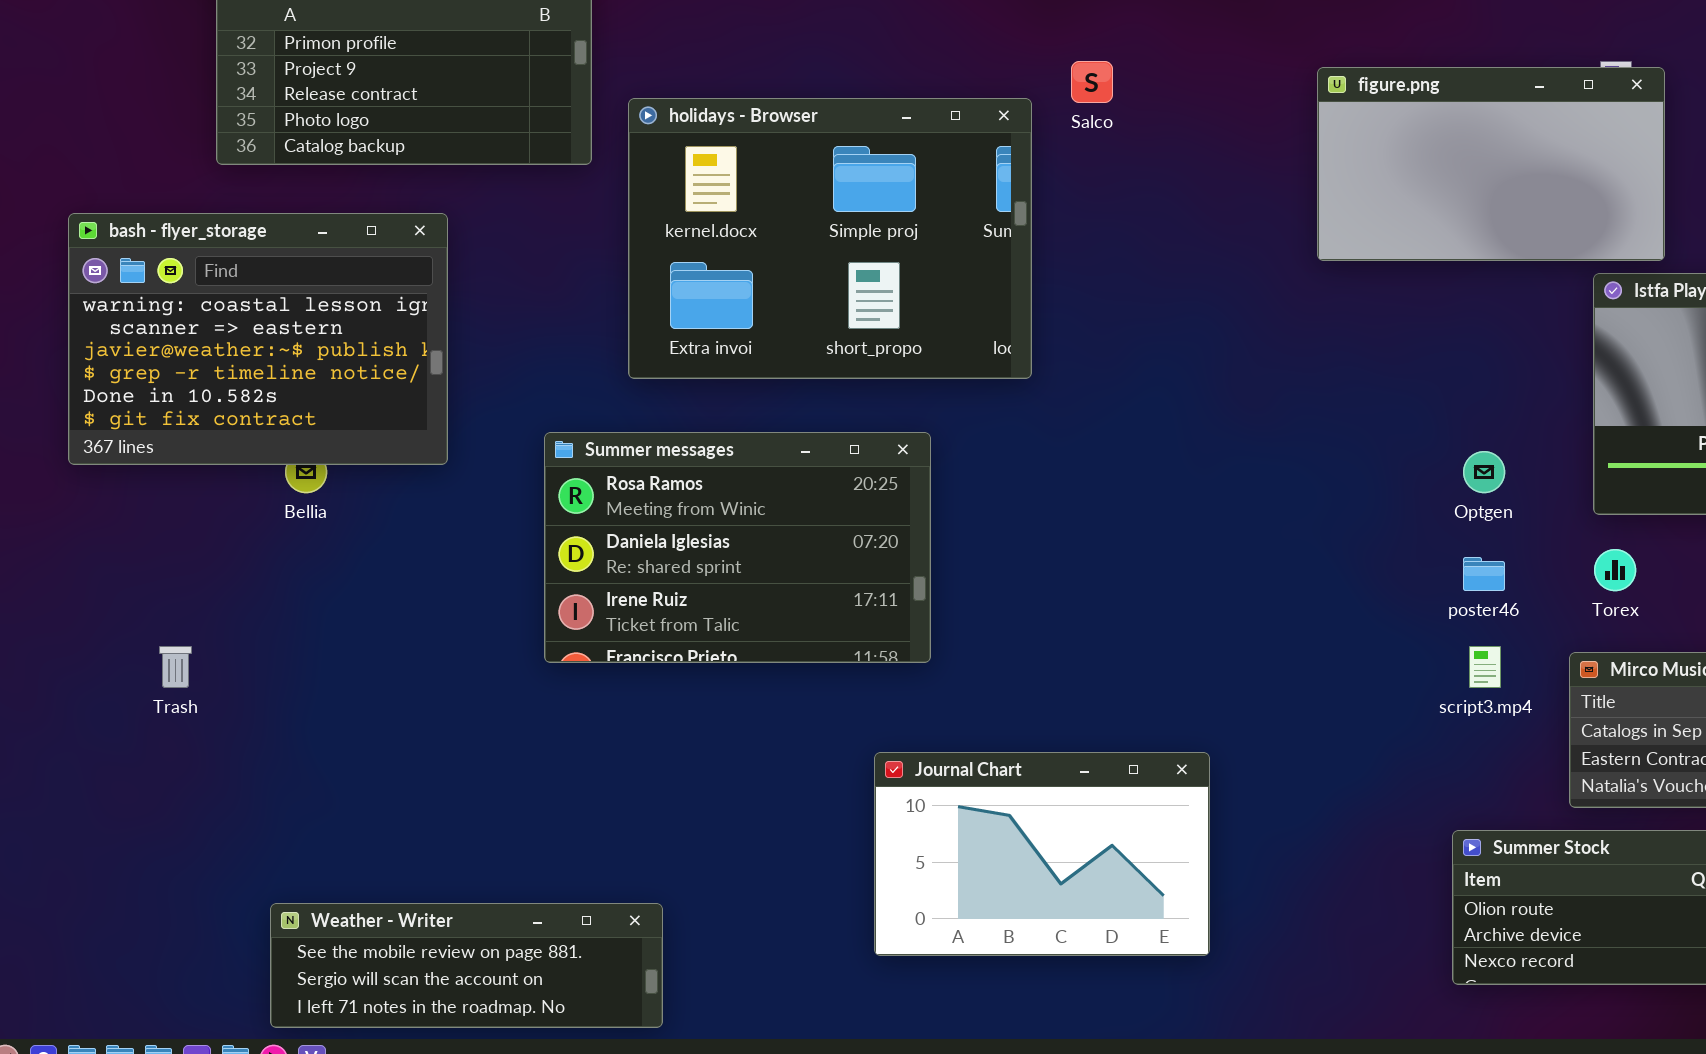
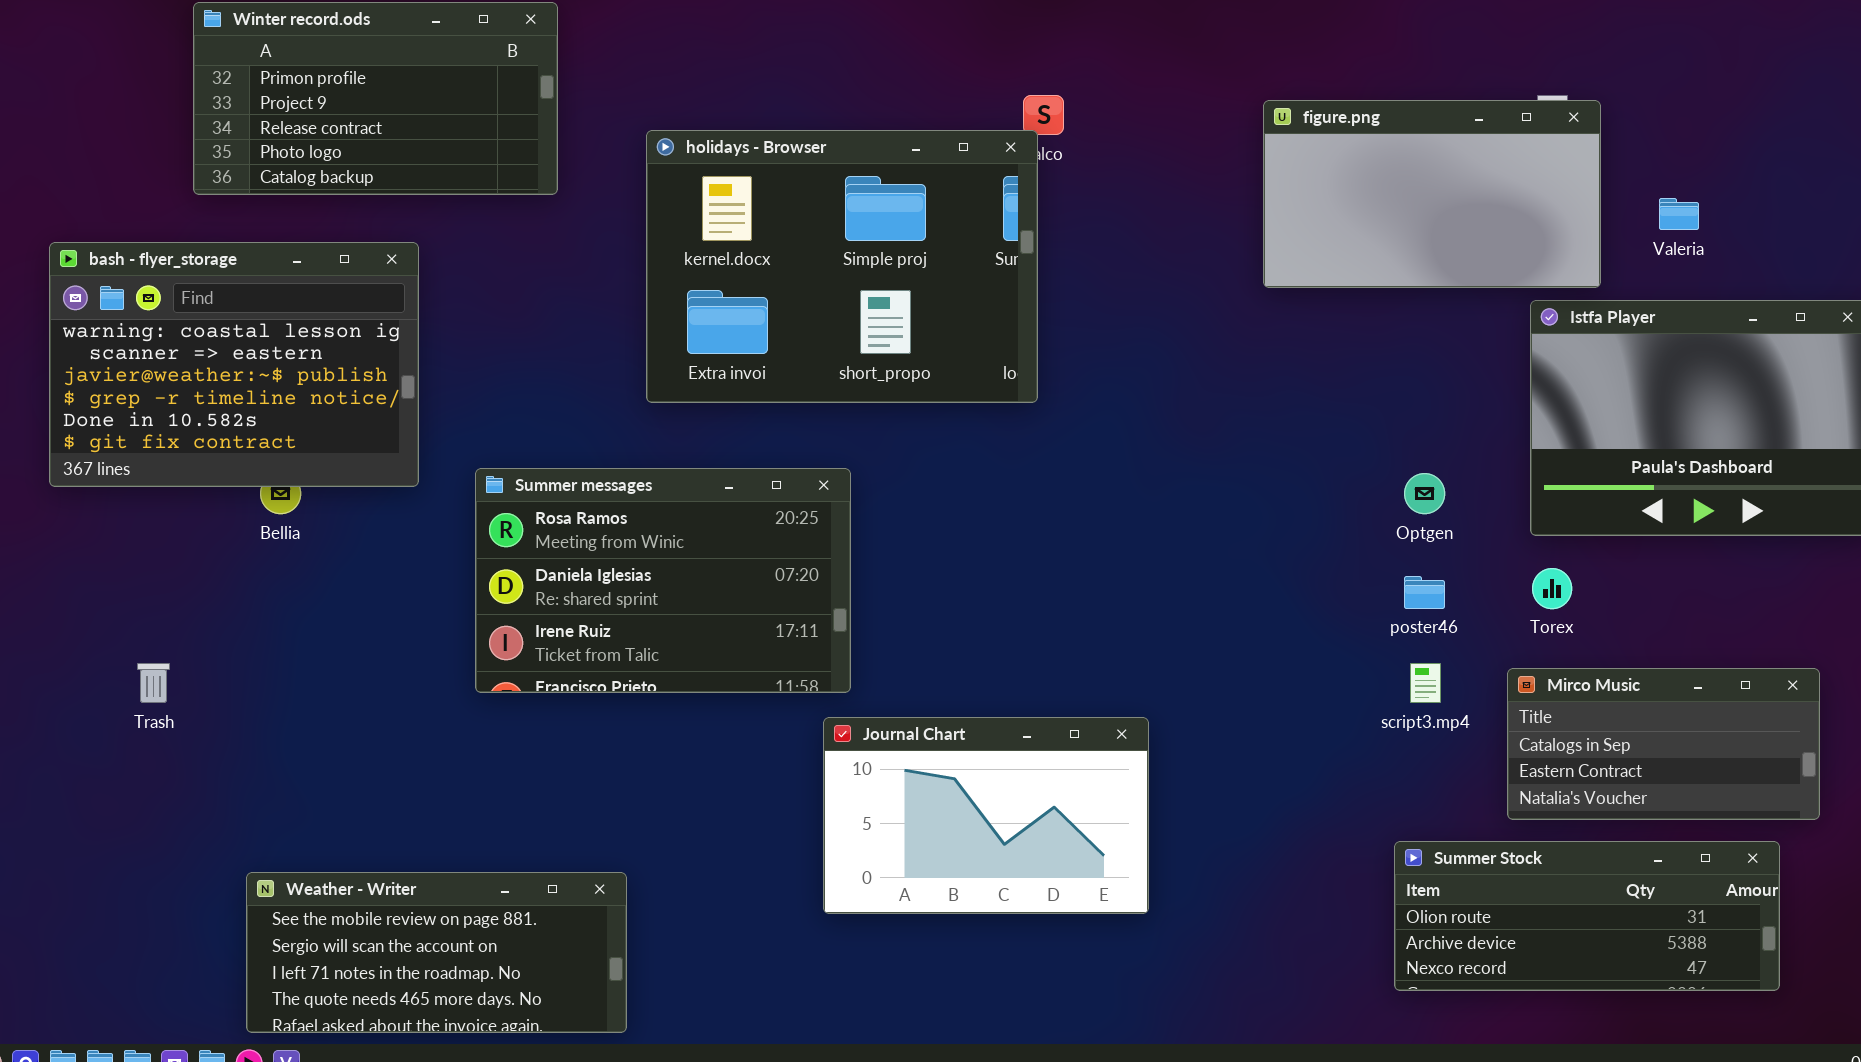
holidays - Browser: [628,98,1032,379] -> [646,130,1038,403], moved
Summer messages: [544,432,931,663] -> [475,468,851,693], moved
Journal Chart: [874,752,1210,956] -> [823,717,1149,914], moved
Weather - Writer: [270,903,663,1028] -> [246,872,627,1033], resized

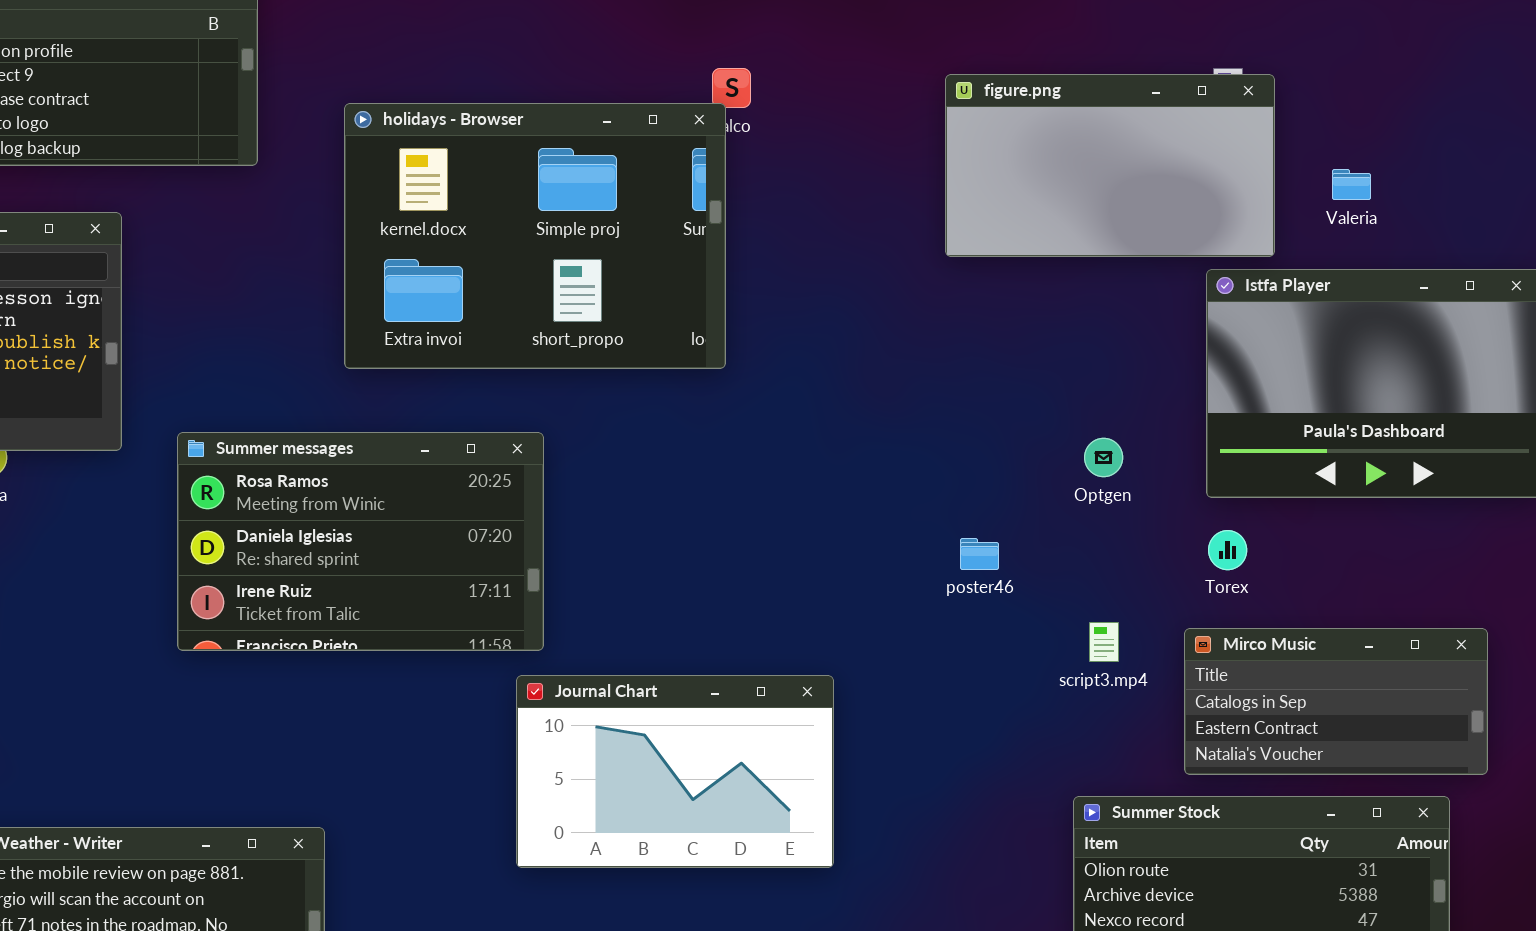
poster46: [1404,576,1445,609] -> [960,538,999,570], moved

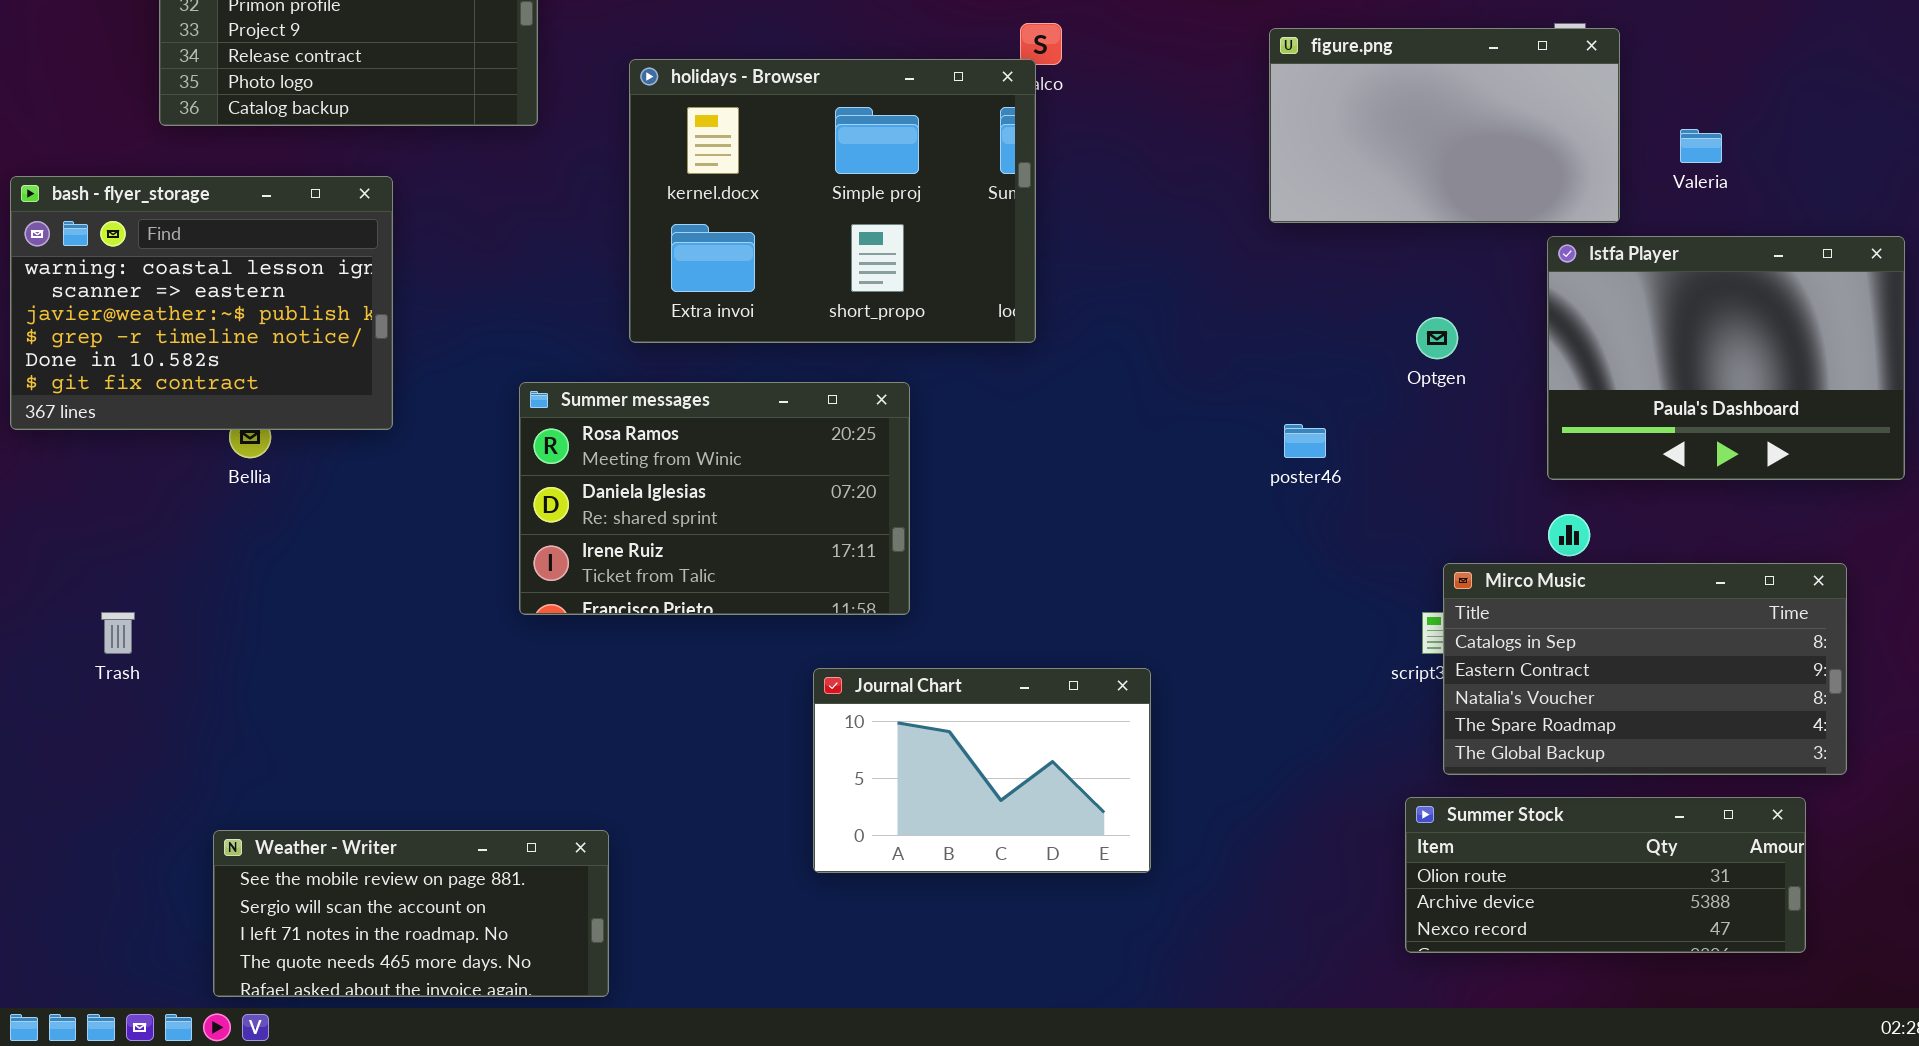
Summer messages: [177,432,544,651] -> [519,382,910,615], moved
Optgen: [1084,438,1123,477] -> [1416,317,1458,359], moved
poster46: [960,538,999,570] -> [1284,424,1326,458], moved
Mirco Music: [1184,628,1488,775] -> [1443,563,1847,775], resized

